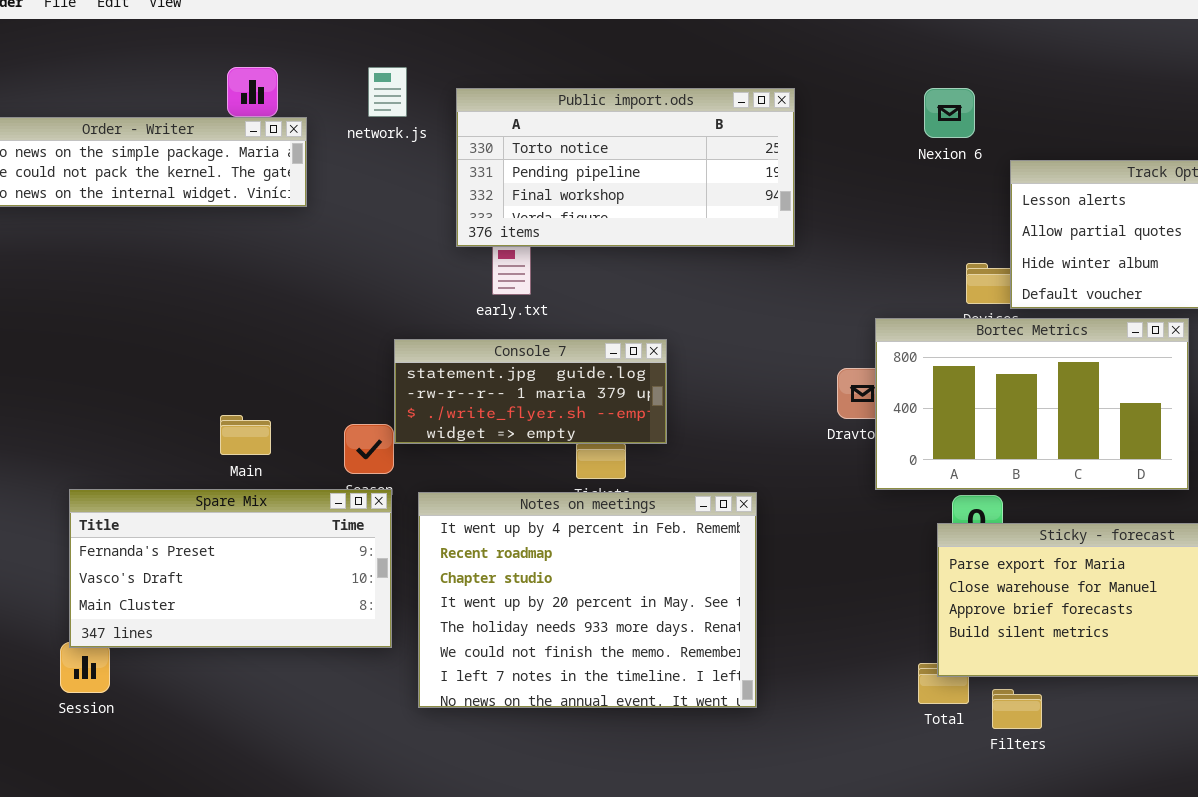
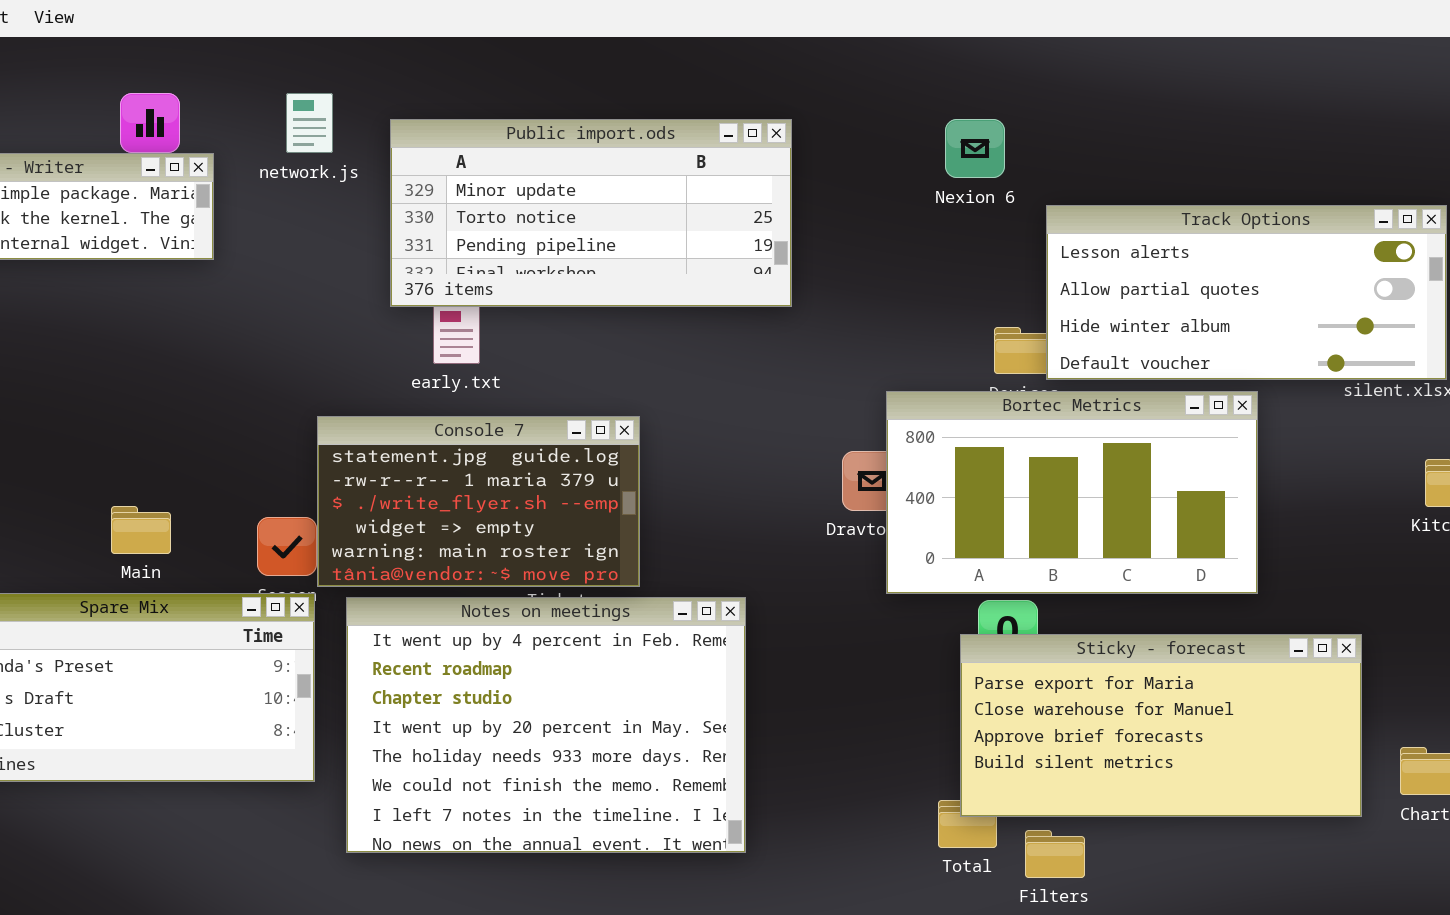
Public import.ods: [456,88,795,247] -> [390,119,792,307], scrolled up 1 row
Console 7: [394,339,667,444] -> [317,416,640,587], resized

